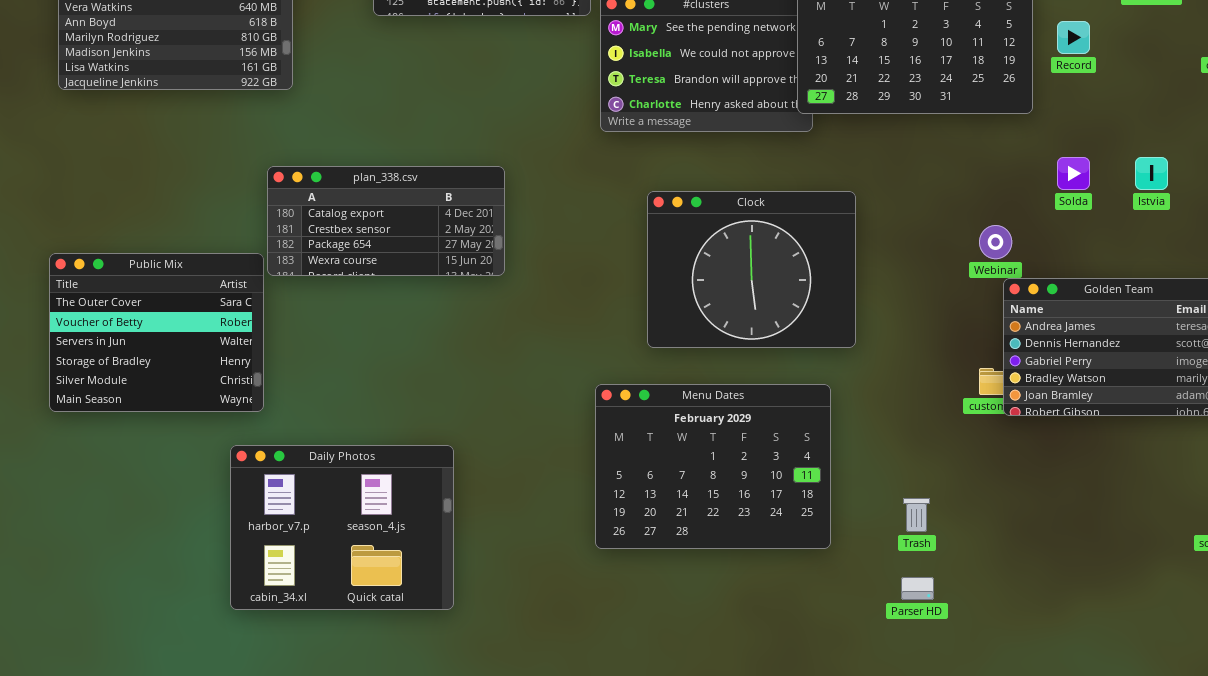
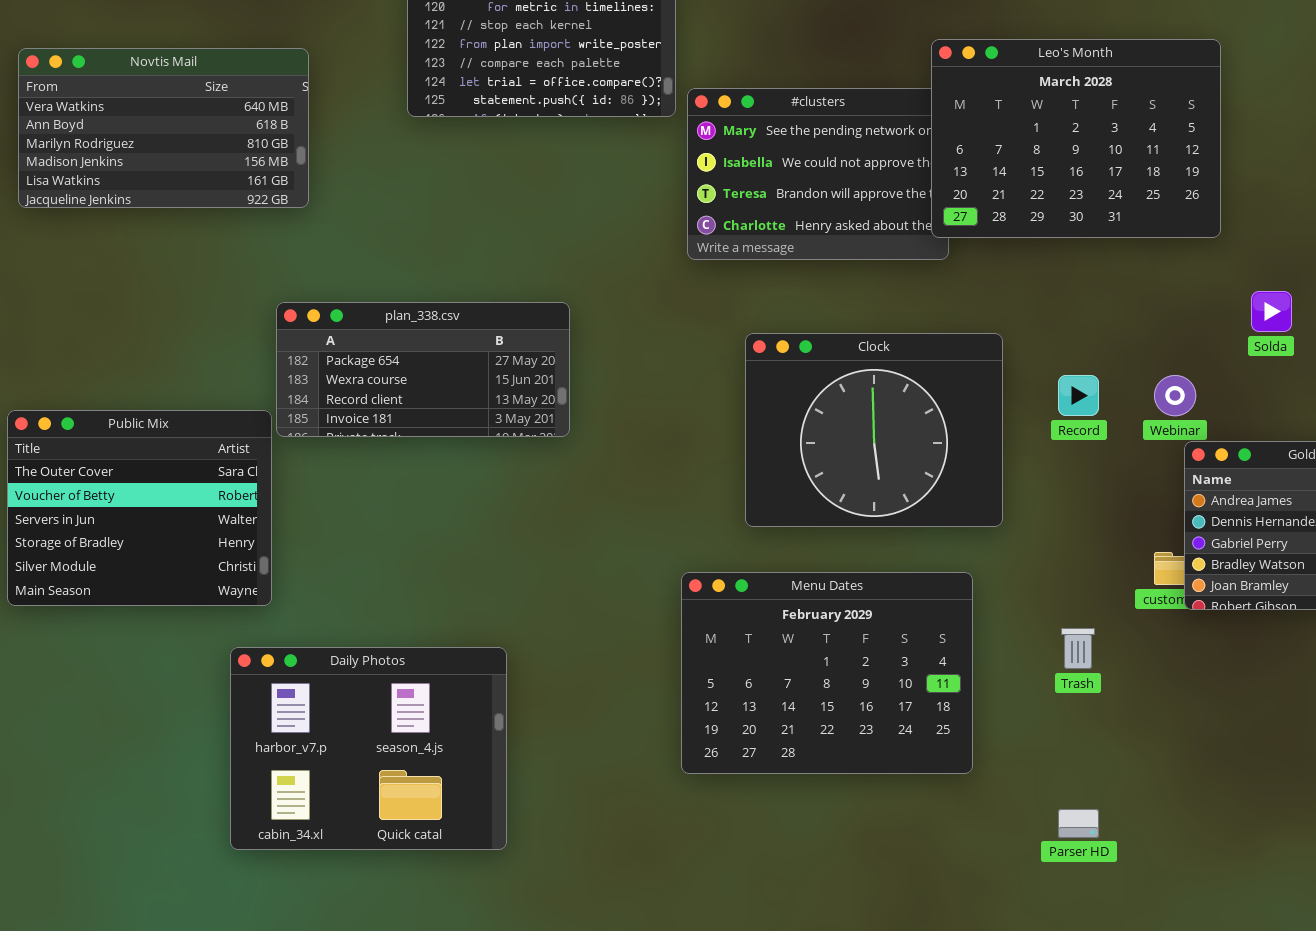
Record: [1057,21,1090,54] -> [1058,375,1099,416], moved
plan_338.csv: [267,166,505,276] -> [276,302,570,437], scrolled down 2 rows
Trash: [903,498,930,532] -> [1061,628,1095,669], moved

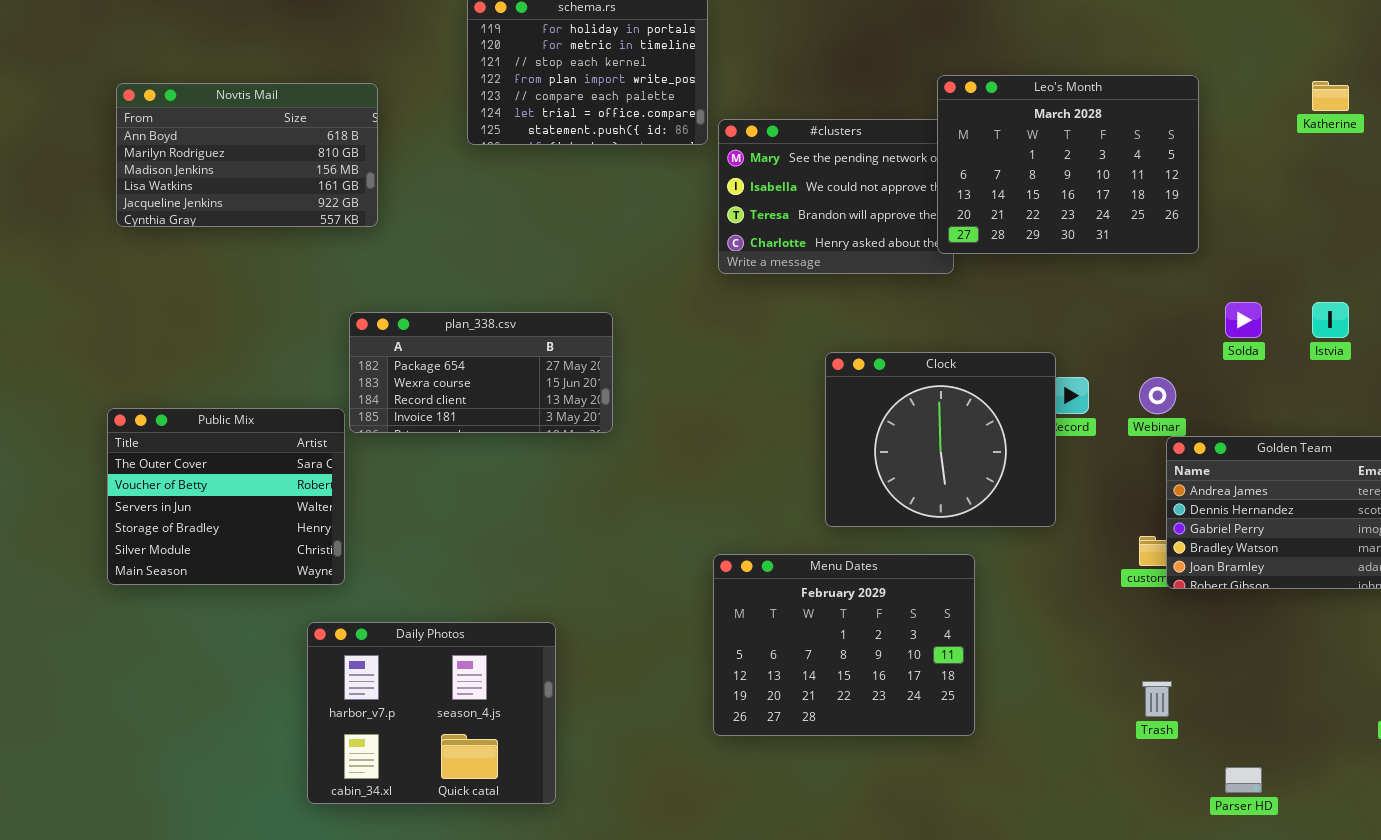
Novtis Mail: [18,48,309,208] -> [116,83,378,227], scrolled down 1 row
Clock: [745,333,1003,527] -> [825,352,1056,527], moved
Trash: [1061,628,1095,669] -> [1142,681,1172,717], moved
Parser HD: [1058,809,1099,838] -> [1225,767,1262,793], moved

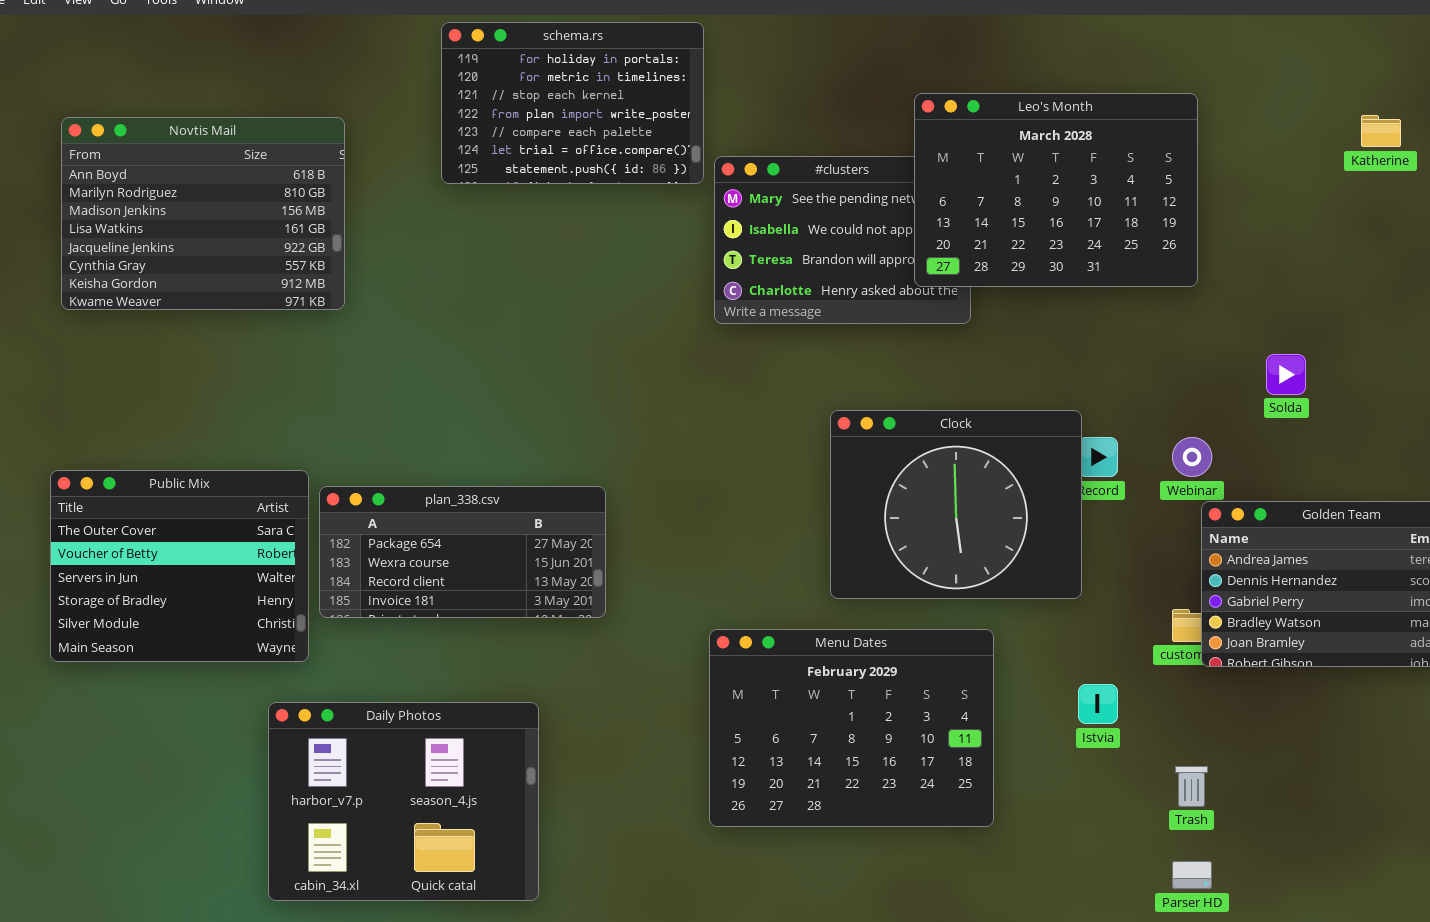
Leo's Month: [937,75,1199,254] -> [914,93,1198,287], moved
Novtis Mail: [116,83,378,227] -> [61,117,345,310], resized
Istvia: [1312,302,1349,338] -> [1078,684,1118,724], moved
plan_338.csv: [349,312,613,433] -> [319,486,606,618], moved
Parser HD: [1225,767,1262,793] -> [1172,861,1212,889], moved

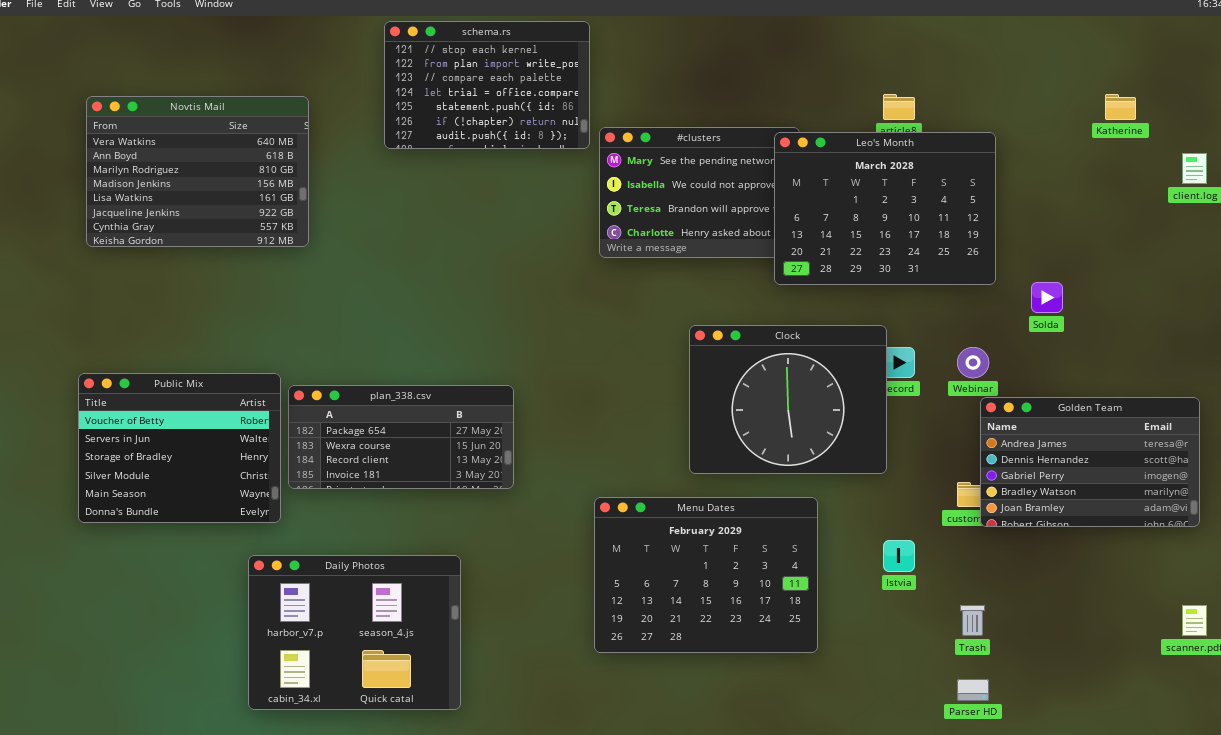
schema.rs: [441,22,704,184] -> [384,21,590,149], scrolled down 2 rows
Leo's Month: [914,93,1198,287] -> [774,132,996,285], moved
Novtis Mail: [61,117,345,310] -> [86,96,309,247], scrolled up 1 row
Public Mix: [50,470,309,662] -> [78,373,281,523], scrolled down 1 row

